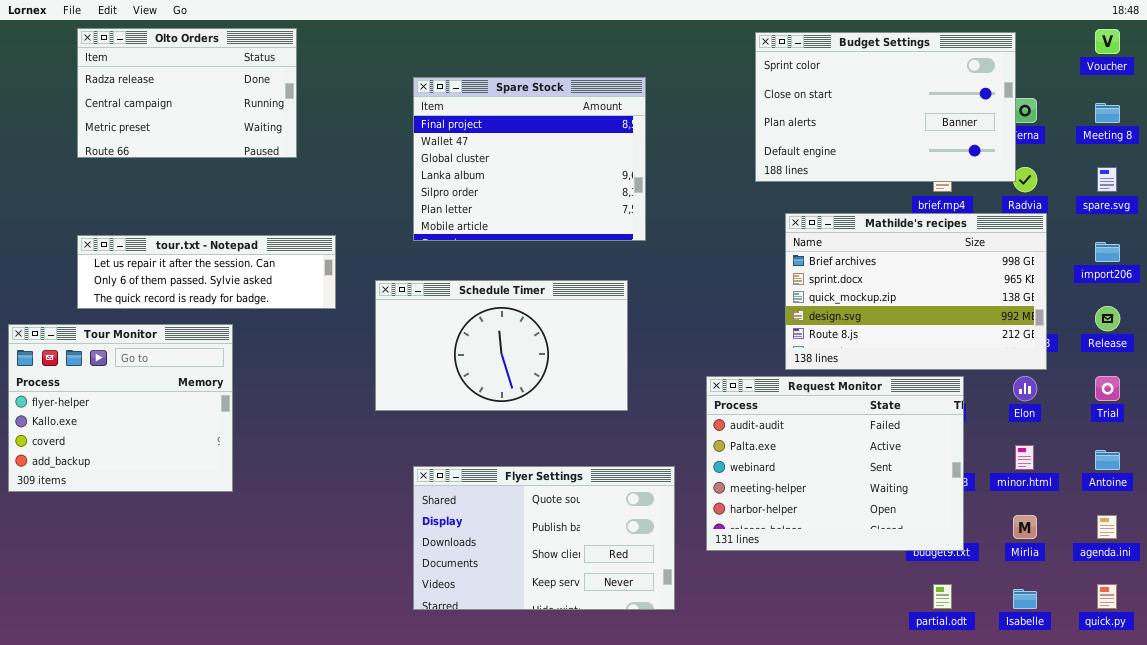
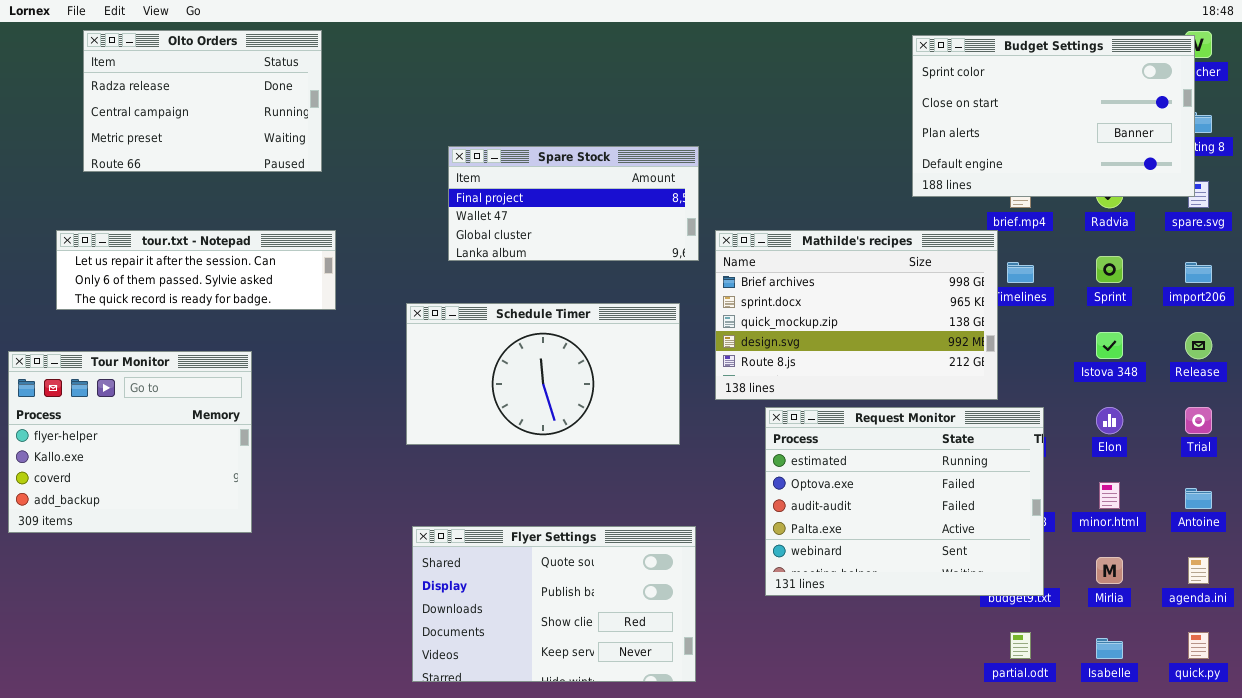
Budget Settings: [755,32,1016,182] -> [912,35,1195,197], moved
Spare Stock: [413,77,646,241] -> [448,146,699,261], resized
Mathilde's recipes: [785,213,1047,370] -> [715,230,998,400], moved
tour.txt - Notepad: [77,235,336,309] -> [56,230,336,310], moved
Request Monitor: [706,376,964,551] -> [765,407,1044,596], scrolled up 2 rows
Flyer Settings: [413,466,675,610] -> [412,526,696,682], moved

